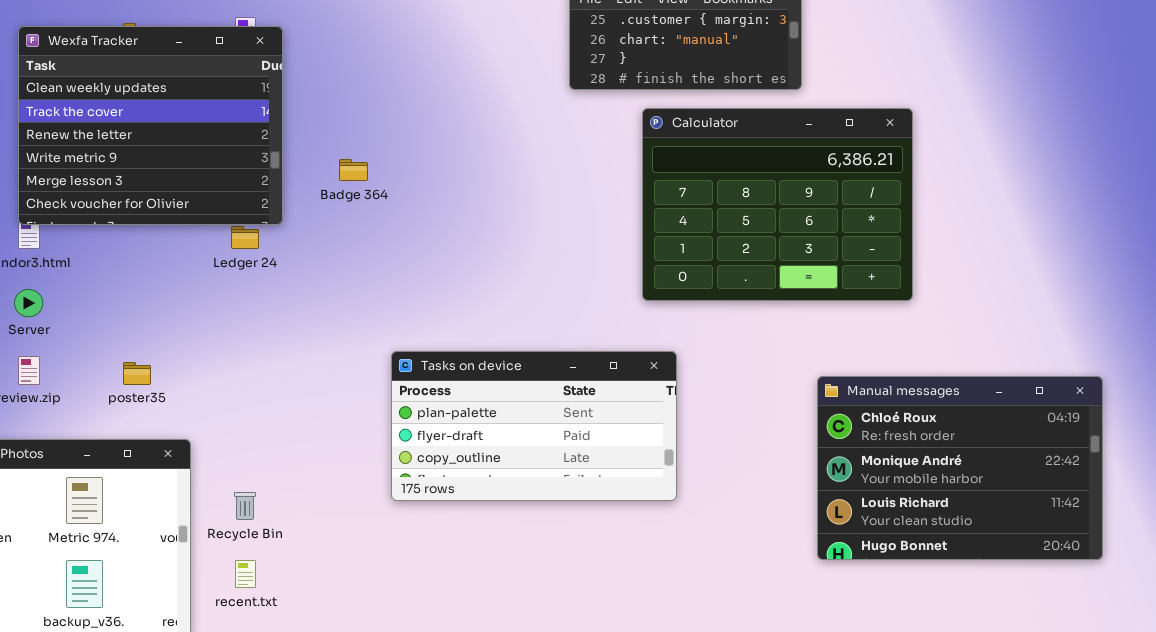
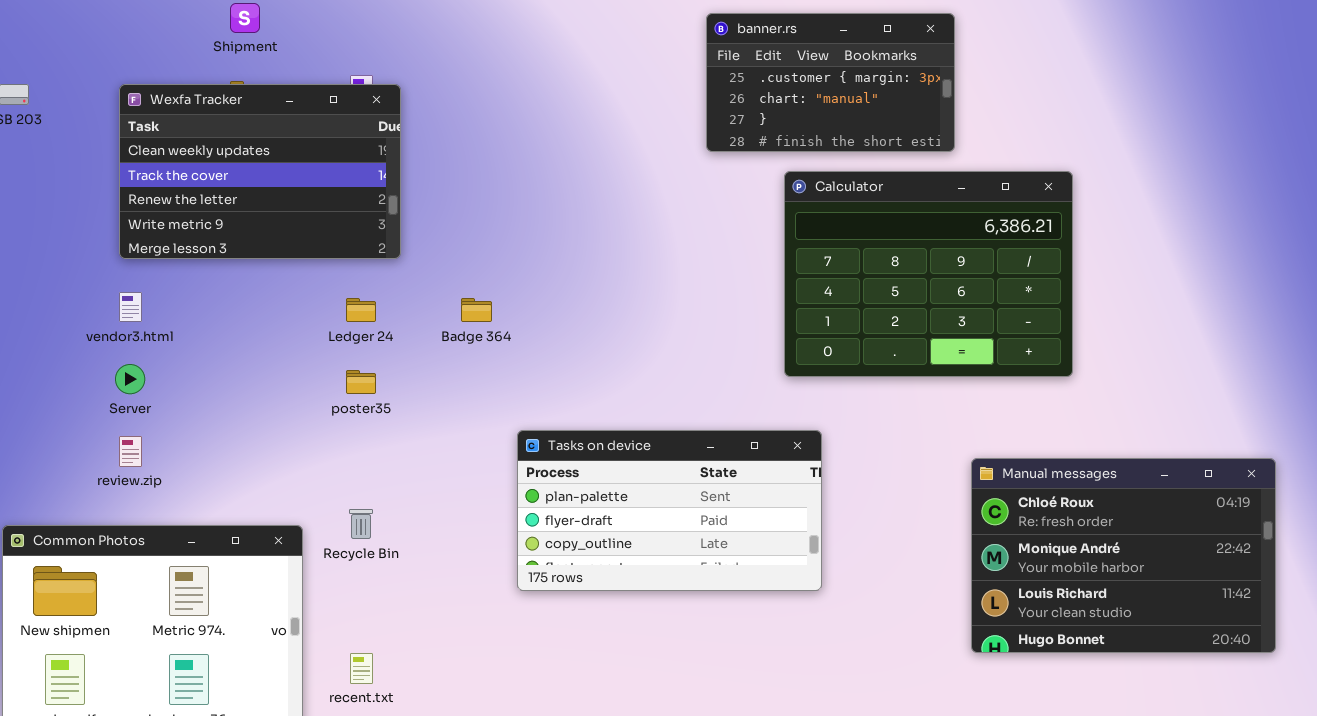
Wexfa Tracker: [18,26,283,225] -> [119,84,401,259], resized
Badge 364: [339,159,368,181] -> [461,298,492,322], moved
poster35: [123,362,151,385] -> [346,370,376,394], moved
Recycle Bin: [234,492,256,520] -> [349,509,373,539], moved

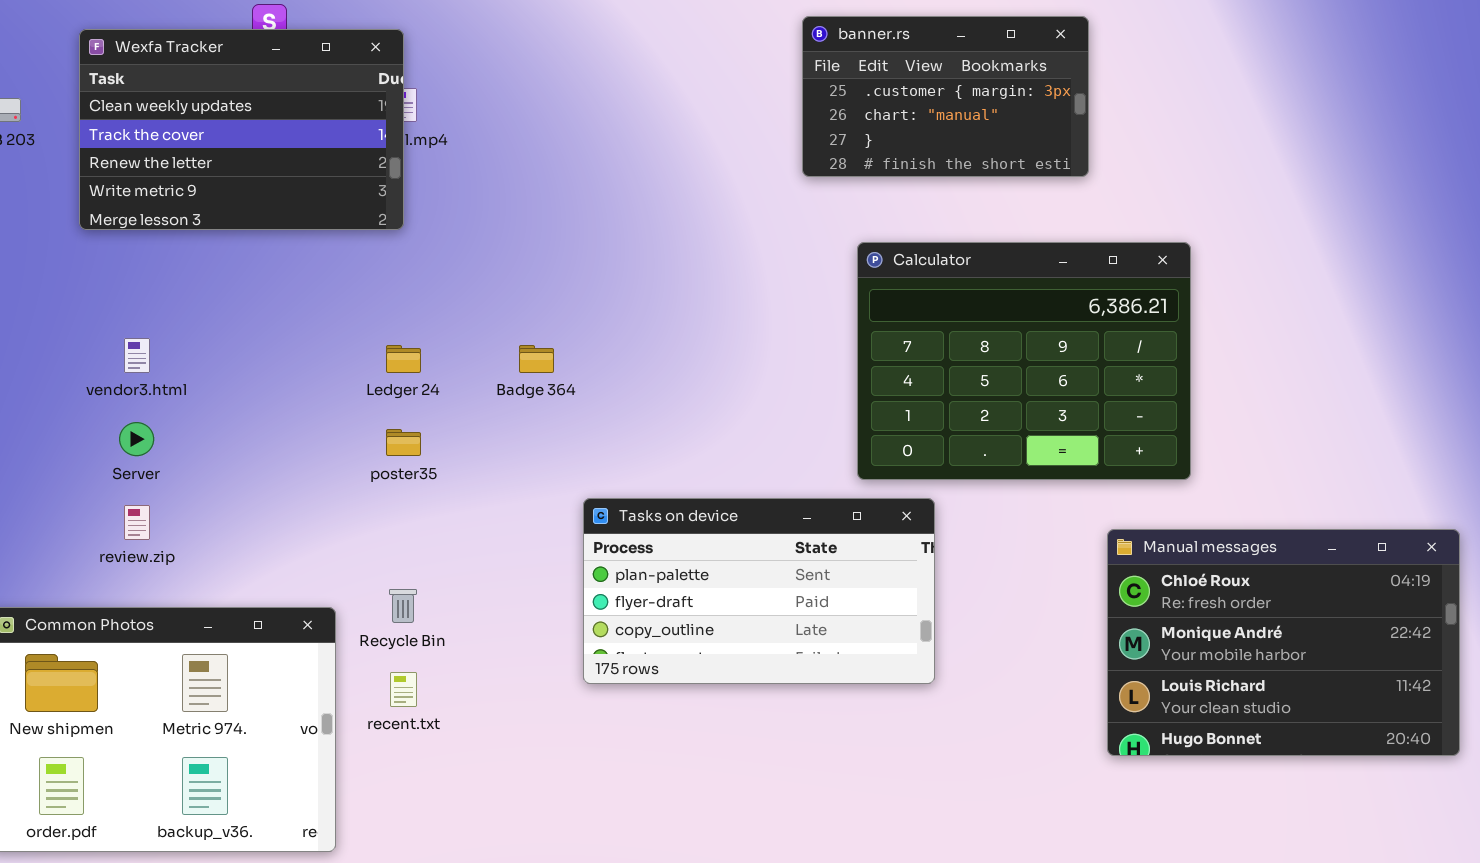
Wexfa Tracker: [119,84,401,259] -> [79,29,404,230], moved
Calculator: [784,171,1073,377] -> [857,242,1191,480], moved
recent.txt: [350,653,373,684] -> [390,672,417,707], moved

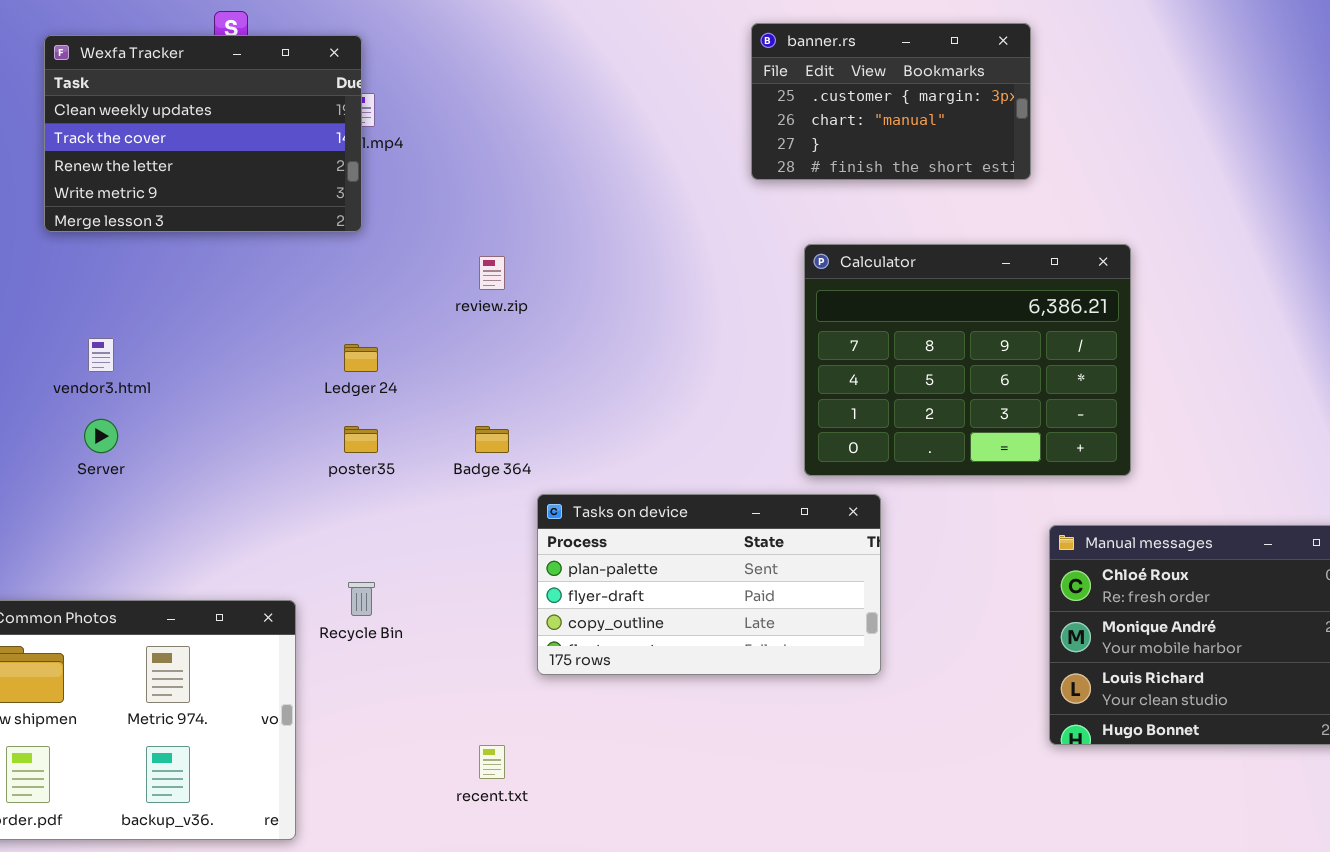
Badge 364: [519,345,554,373] -> [475,426,509,453], moved
review.zip: [124,505,150,540] -> [479,256,505,290], moved
recent.txt: [390,672,417,707] -> [479,745,505,779], moved

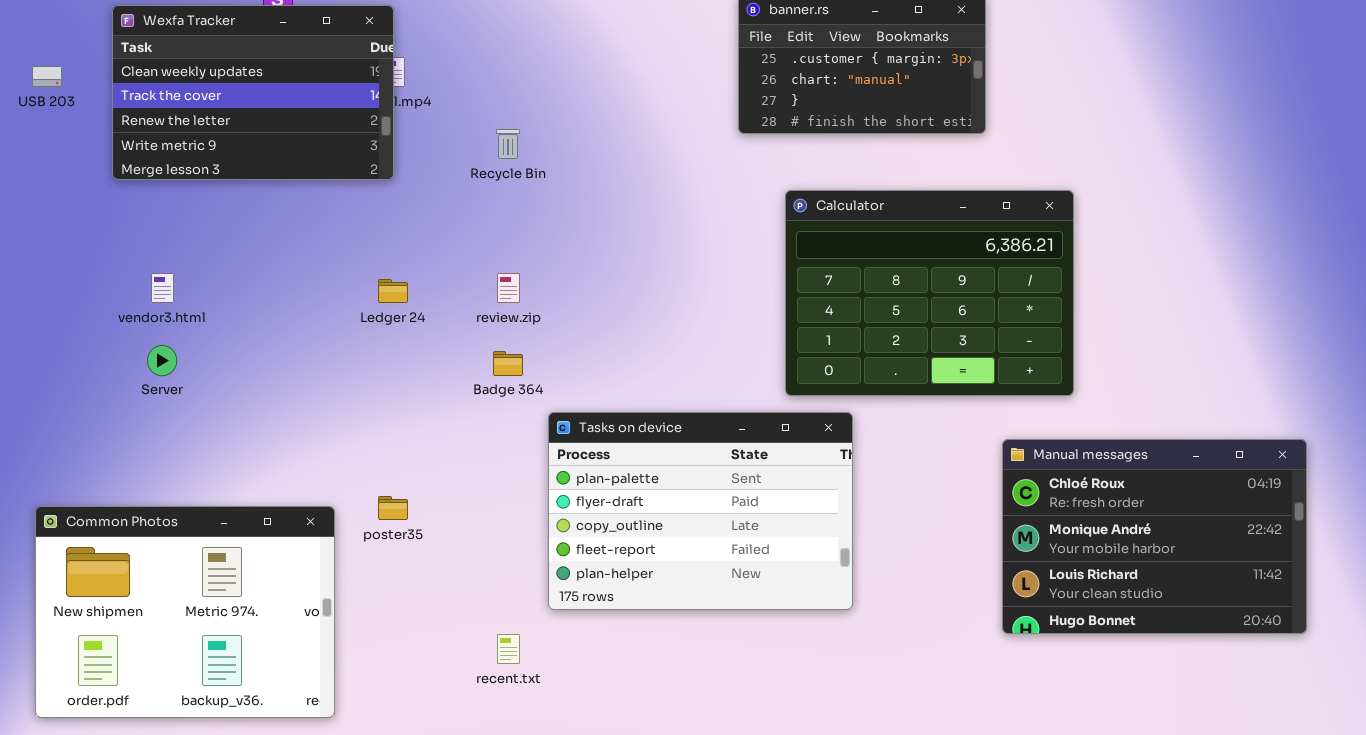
review.zip: [479,256,505,290] -> [497,273,520,303], moved
poster35: [344,426,378,453] -> [378,496,408,520], moved
Tasks on device: [537,494,881,675] -> [548,412,853,610], resized
Recycle Bin: [348,582,375,616] -> [496,129,520,159], moved

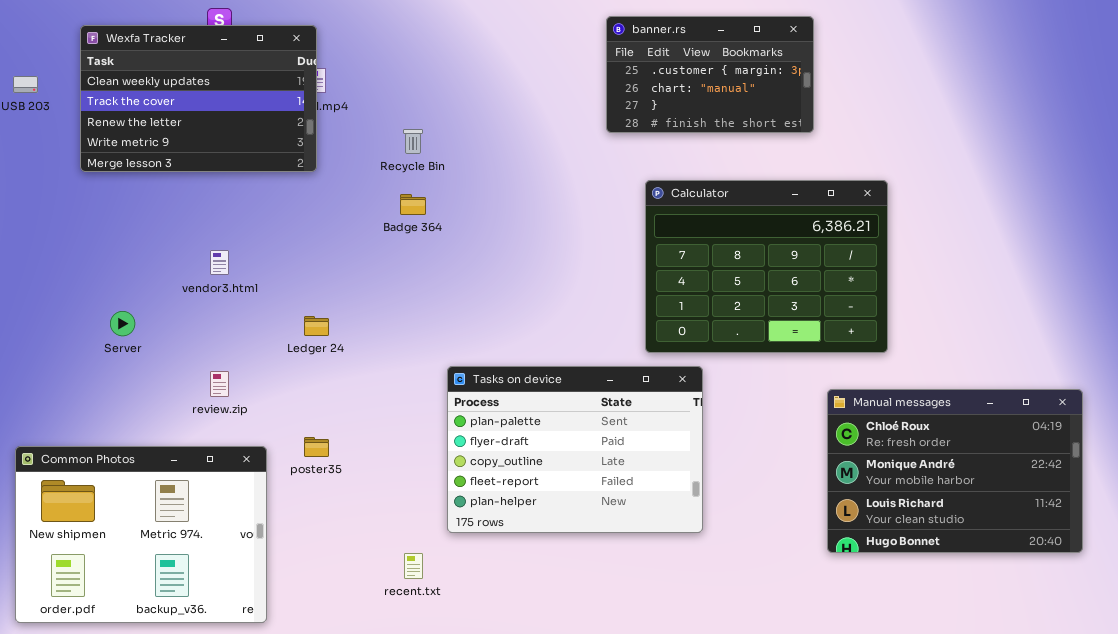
vendor3.html: [151,273,174,303] -> [210,250,229,275], moved
review.zip: [497,273,520,303] -> [210,371,229,397], moved
Ledger 24: [378,279,408,303] -> [304,316,329,336], moved
Badge 364: [493,351,523,376] -> [400,194,426,215], moved

